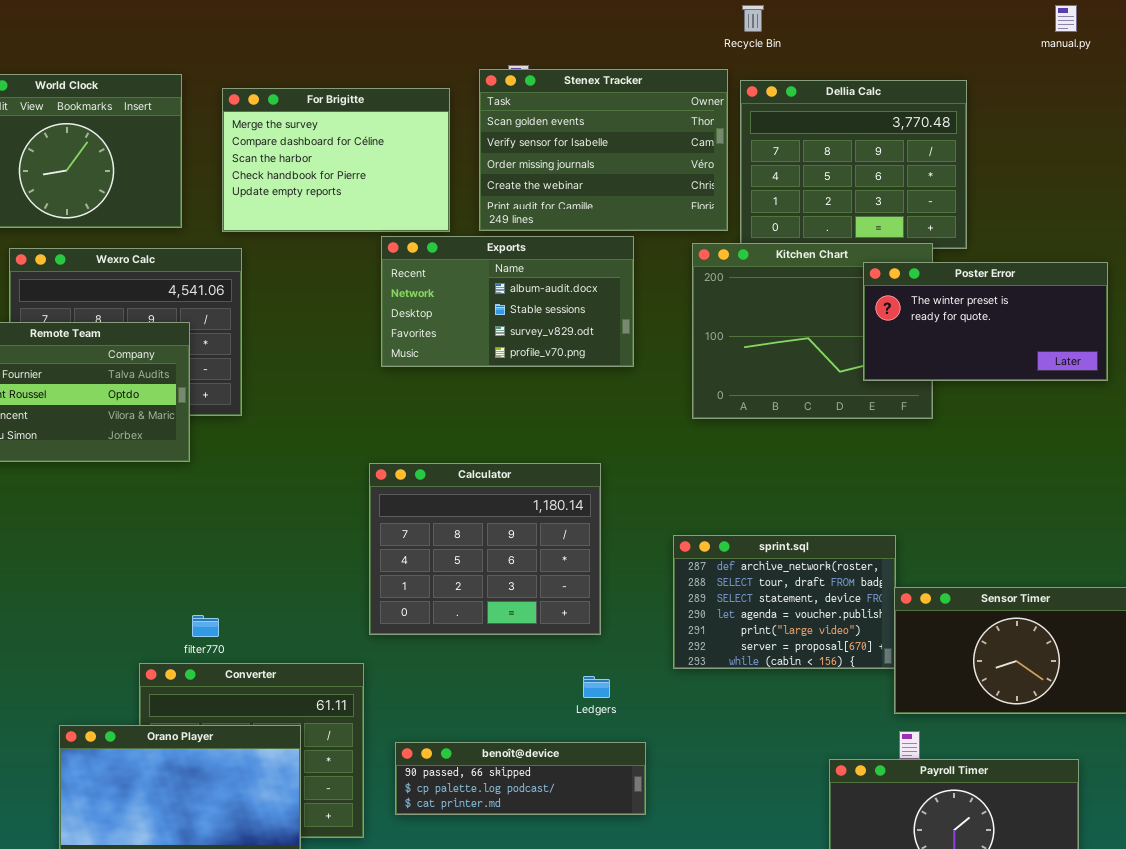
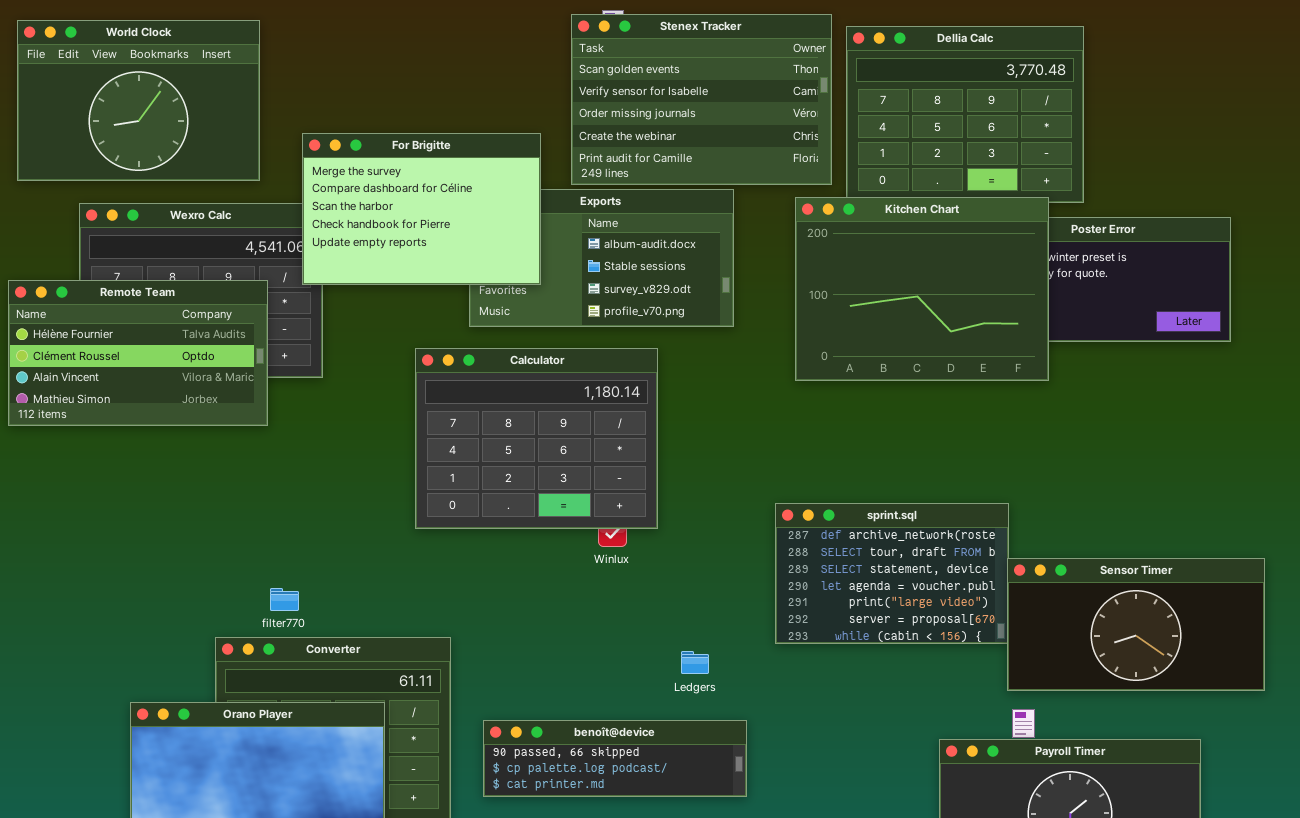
For Brigitte: [222,88,450,232] -> [302,133,541,285], moved
Kitchen Chart: [692,243,933,419] -> [795,197,1049,381], raised
Calculator: [369,463,601,635] -> [415,348,658,529], moved

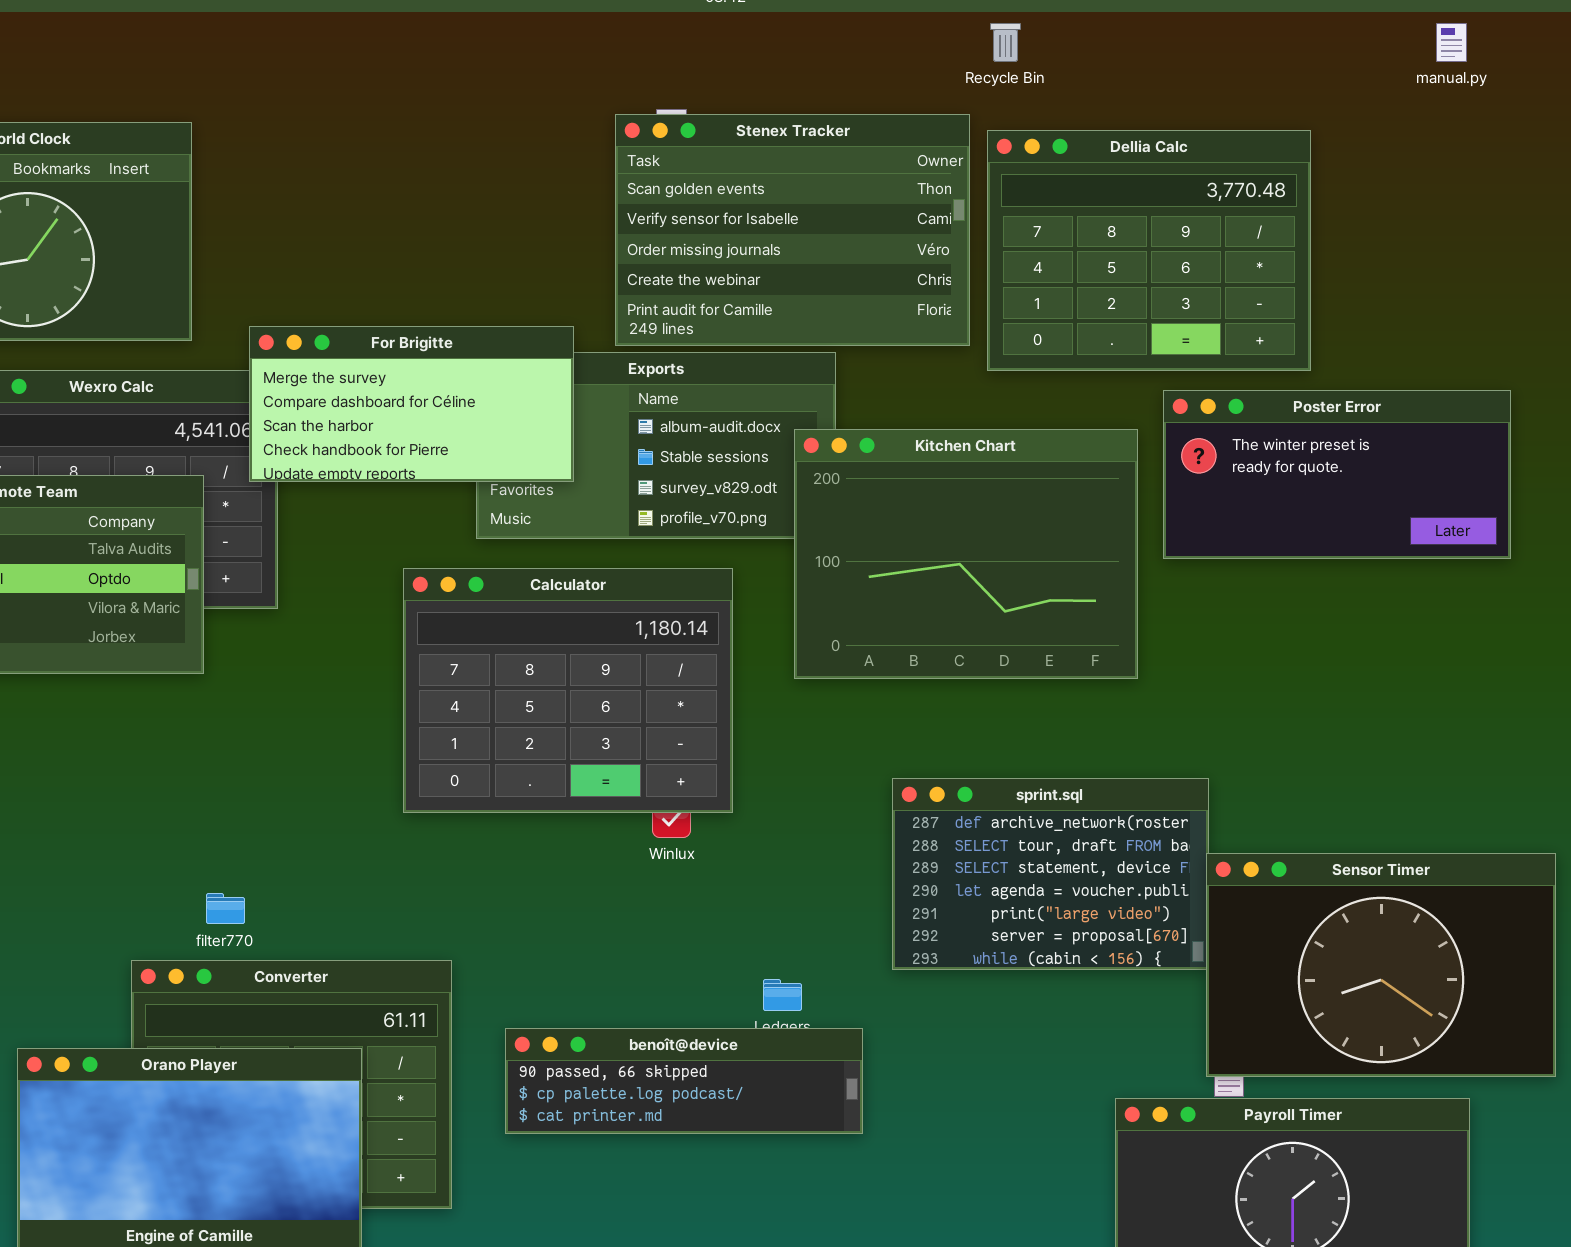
For Brigitte: [302,133,541,285] -> [249,326,574,482], resized
Kitchen Chart: [795,197,1049,381] -> [794,429,1138,679], moved
Sensor Timer: [1007,558,1265,691] -> [1206,853,1556,1077], resized
benoît@device: [483,720,747,797] -> [505,1028,863,1134], moved

